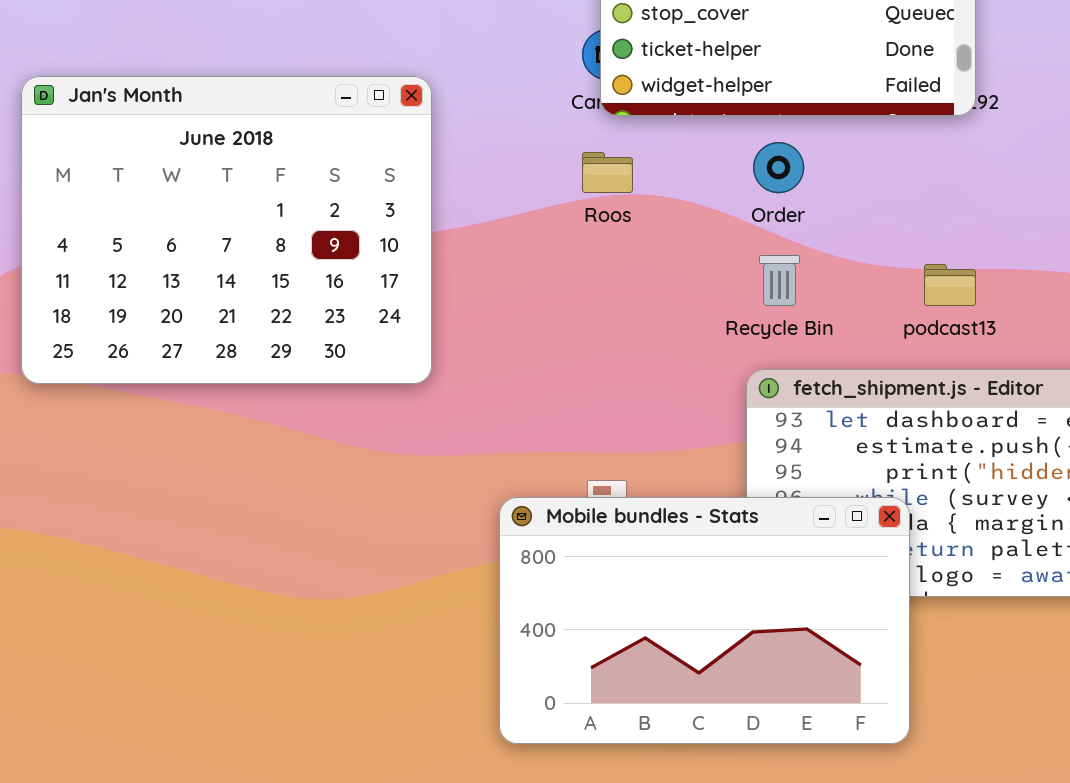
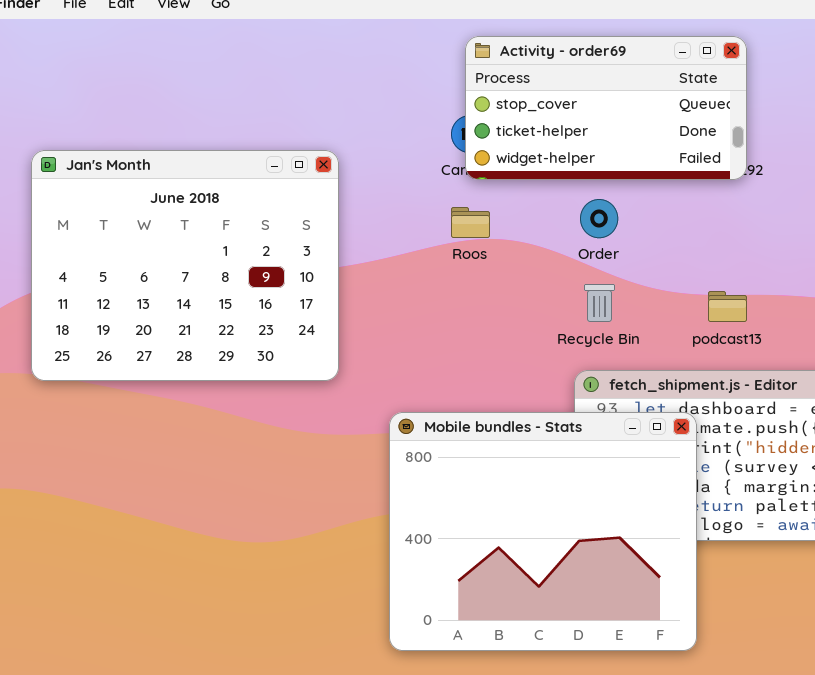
Mobile bundles - Stats: [499,497,910,744] -> [389,412,697,651], resized

